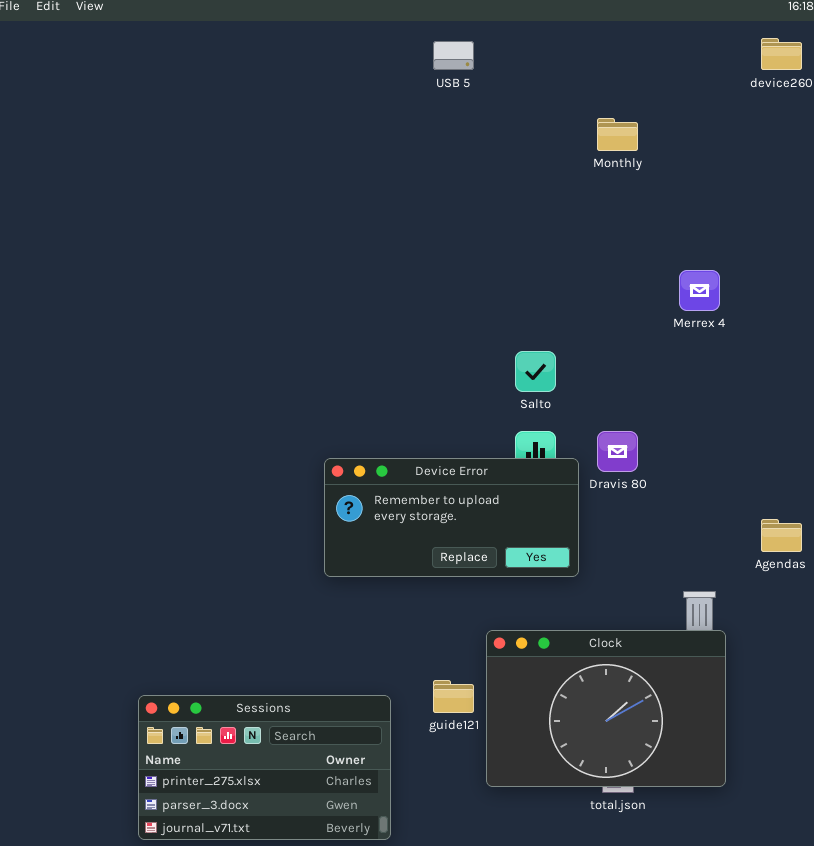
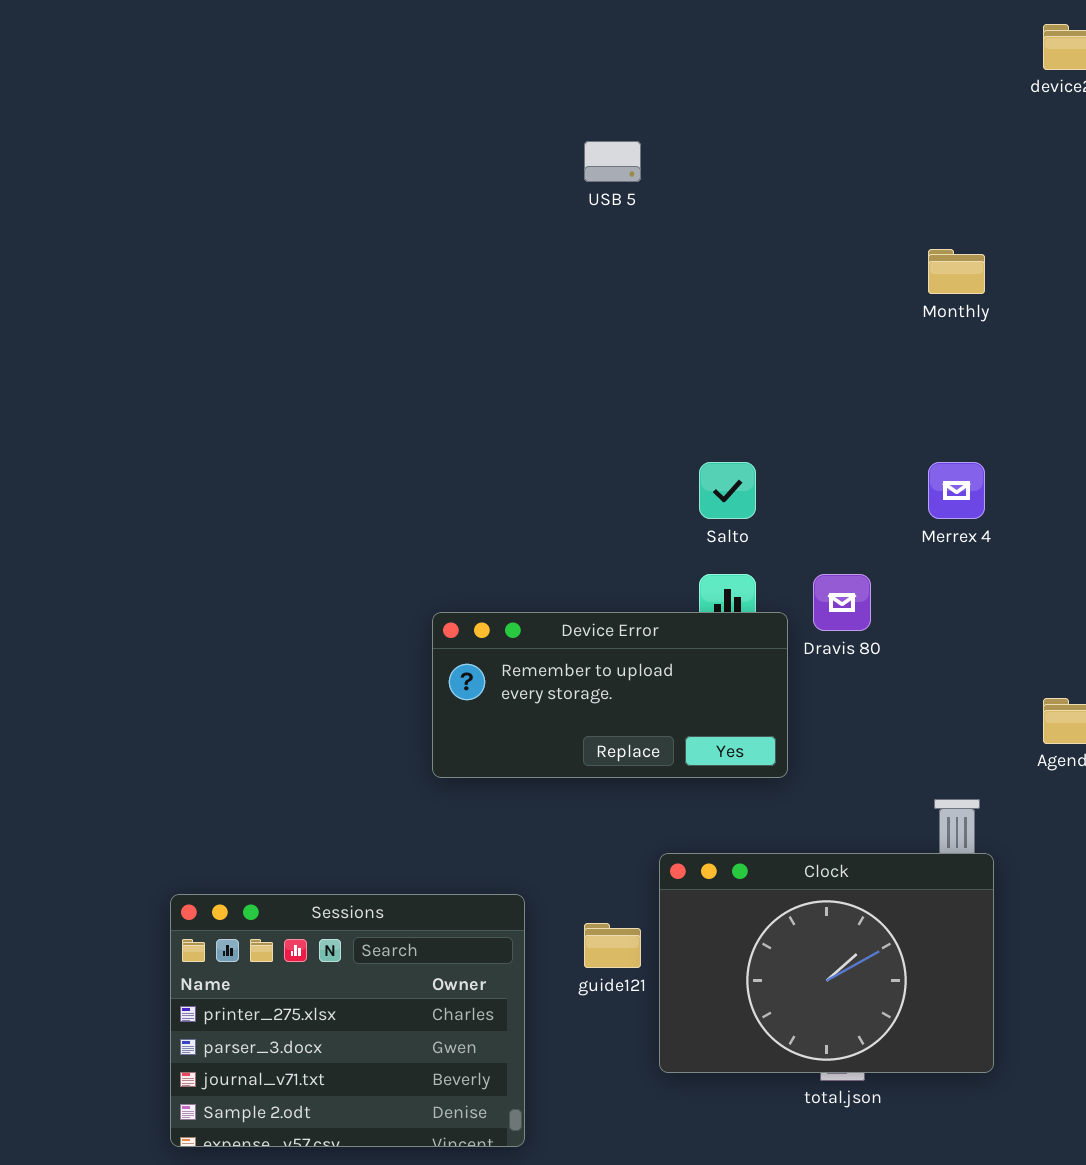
USB 5: [433,41,474,70] -> [584,141,641,182], moved
Monthly: [597,118,638,151] -> [928,249,985,294], moved
Merrex 4: [679,270,720,311] -> [928,462,985,519], moved
Sessions: [138,695,391,840] -> [170,894,525,1147], resized

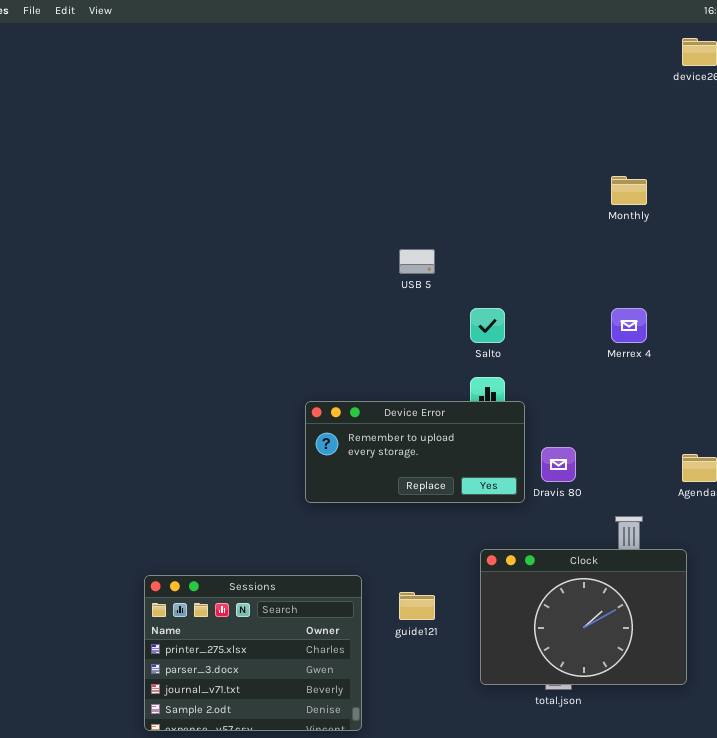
USB 5: [584,141,641,182] -> [399,249,435,274], moved
Dravis 80: [813,574,871,631] -> [541,447,576,482], moved
Clock: [659,853,994,1073] -> [480,549,687,685], moved

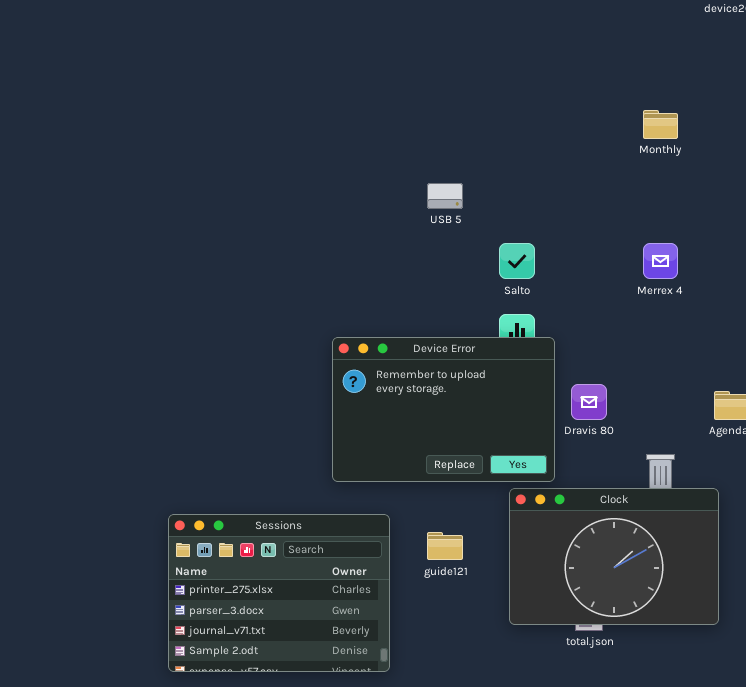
Device Error: [305,401,525,503] -> [332,337,555,482], resized

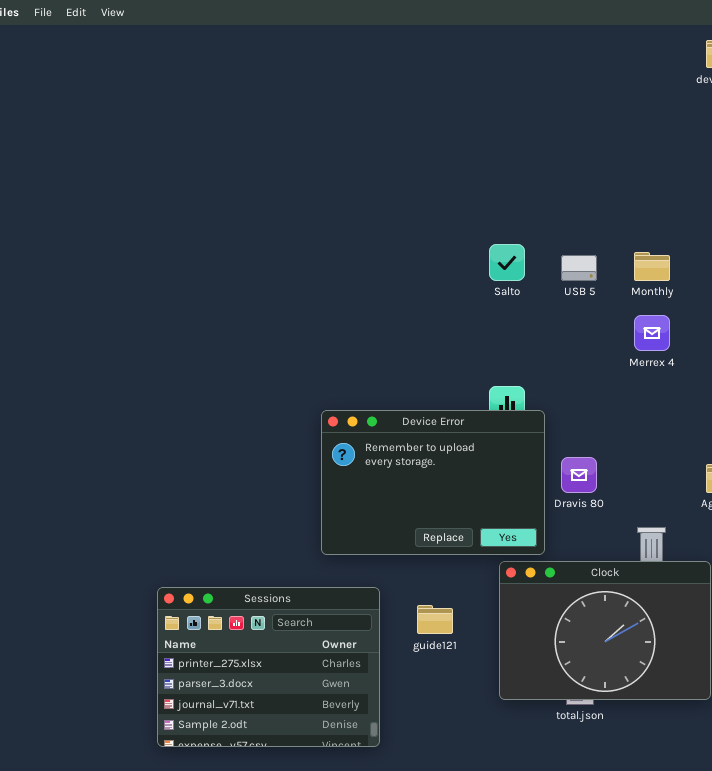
Monthly: [643,110,678,139] -> [634,252,670,281], moved
USB 5: [427,183,463,209] -> [561,255,597,281], moved
Salto: [499,243,535,279] -> [489,244,525,281], moved

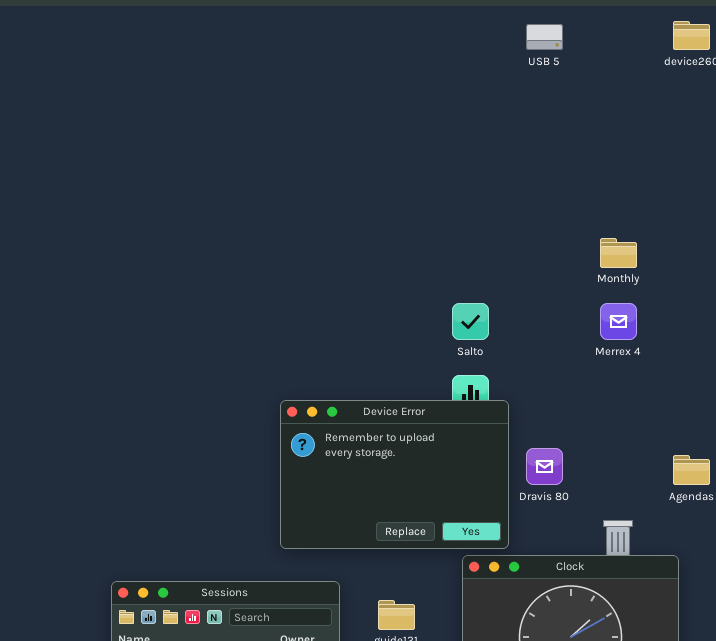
Salto: [489,244,525,281] -> [452,303,489,340], moved
USB 5: [561,255,597,281] -> [526,24,563,50], moved

